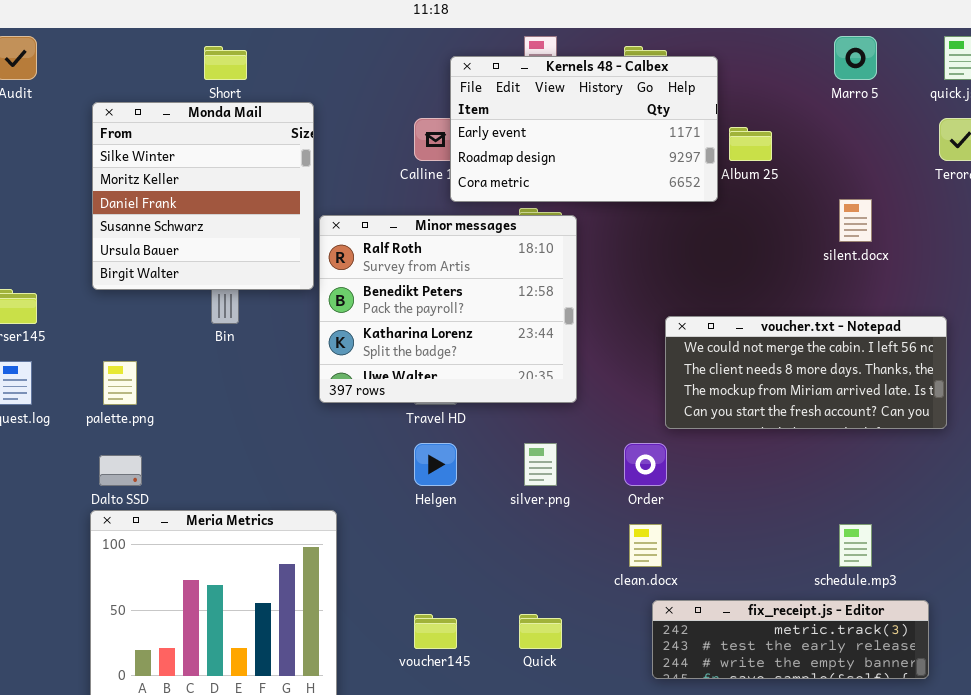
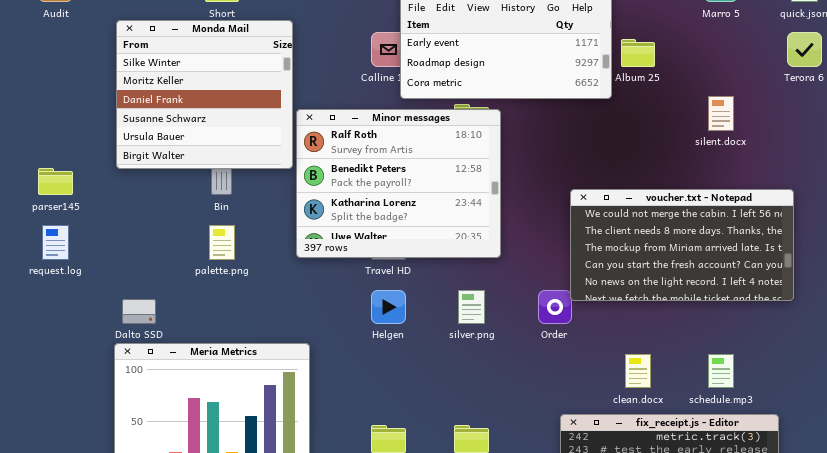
voucher.txt - Notepad: [665,316,947,429] -> [570,189,794,301], resized
palette.png: [103,361,137,405] -> [209,225,235,260], moved
clean.docx: [629,524,662,567] -> [625,354,651,388], moved

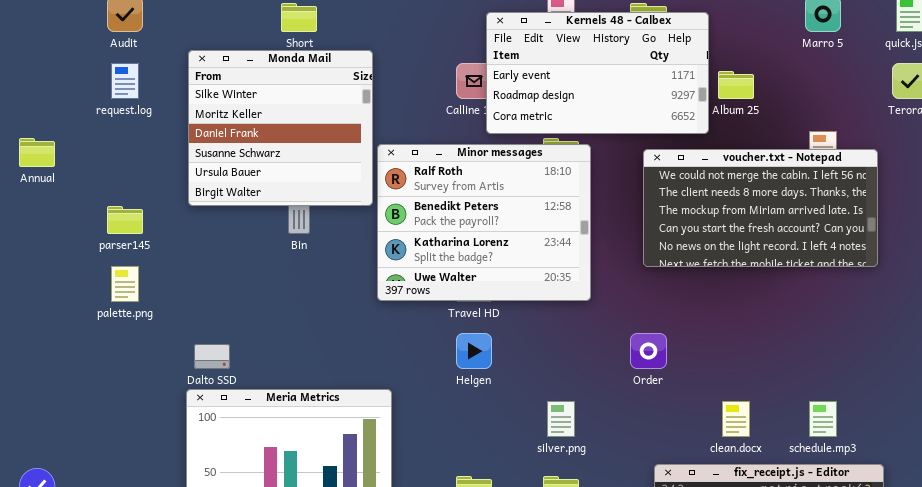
voucher.txt - Notepad: [570,189,794,301] -> [643,149,878,267], moved
request.log: [42,225,69,260] -> [111,63,139,99], moved
palette.png: [209,225,235,260] -> [111,266,139,302], moved
silver.png: [458,290,485,324] -> [547,401,575,437], moved

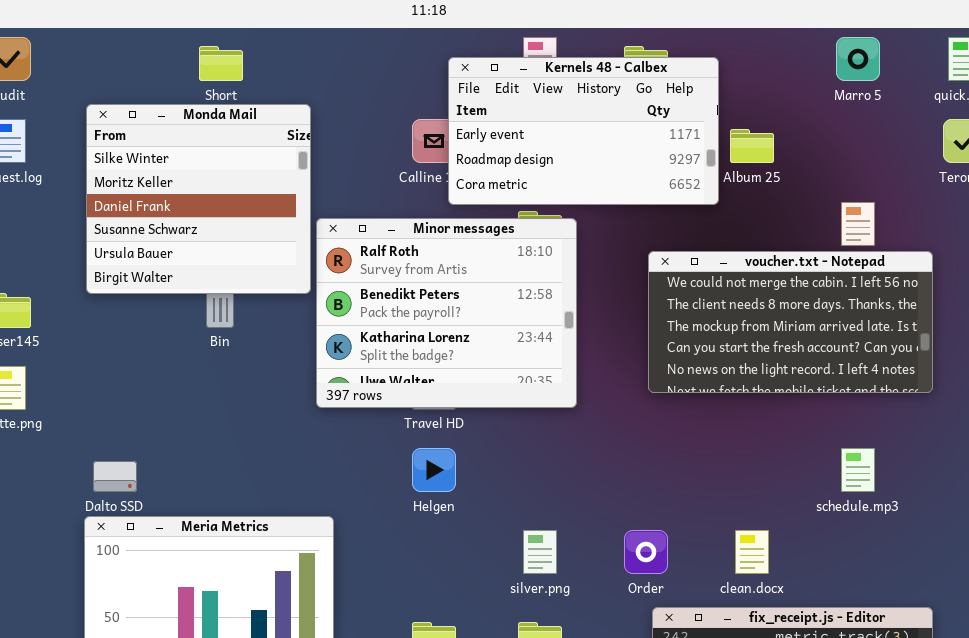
voucher.txt - Notepad: [643,149,878,267] -> [648,251,933,393], moved
Order: [630,333,667,369] -> [624,530,668,574], moved
schedule.mp3: [809,401,837,437] -> [841,448,875,492], moved

